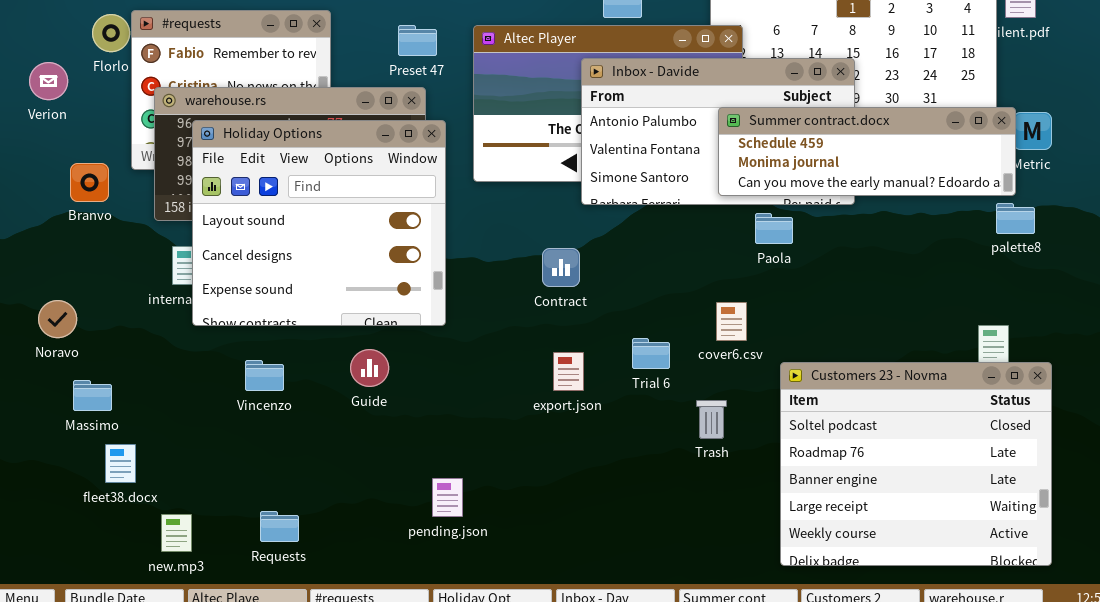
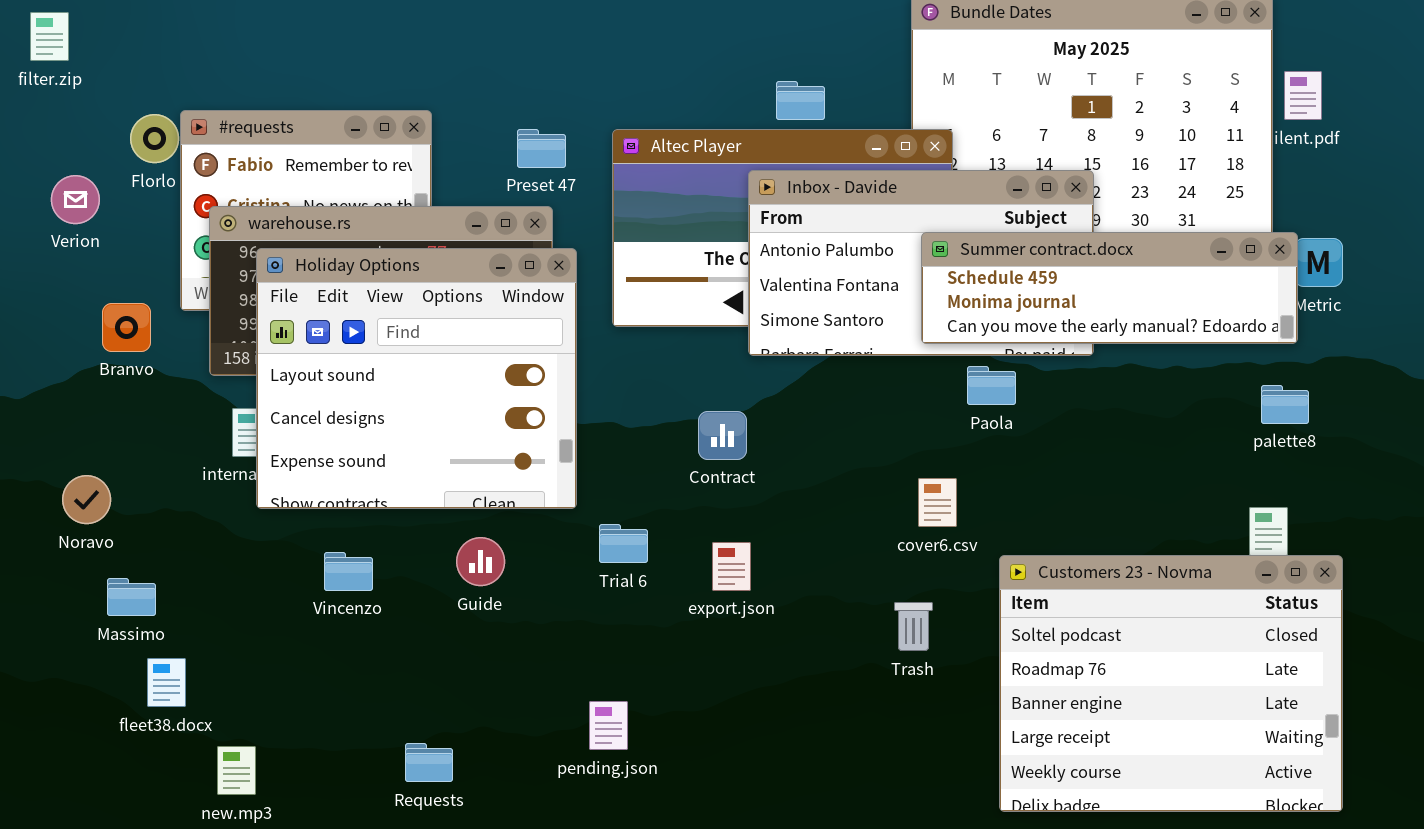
palette8: [996,203,1035,234] -> [1261,385,1309,424], moved
Trial 6: [632,338,670,369] -> [599,524,648,563], moved
pending.json: [432,478,463,517] -> [589,701,628,750], moved
Requests: [260,511,299,542] -> [405,743,453,782], moved

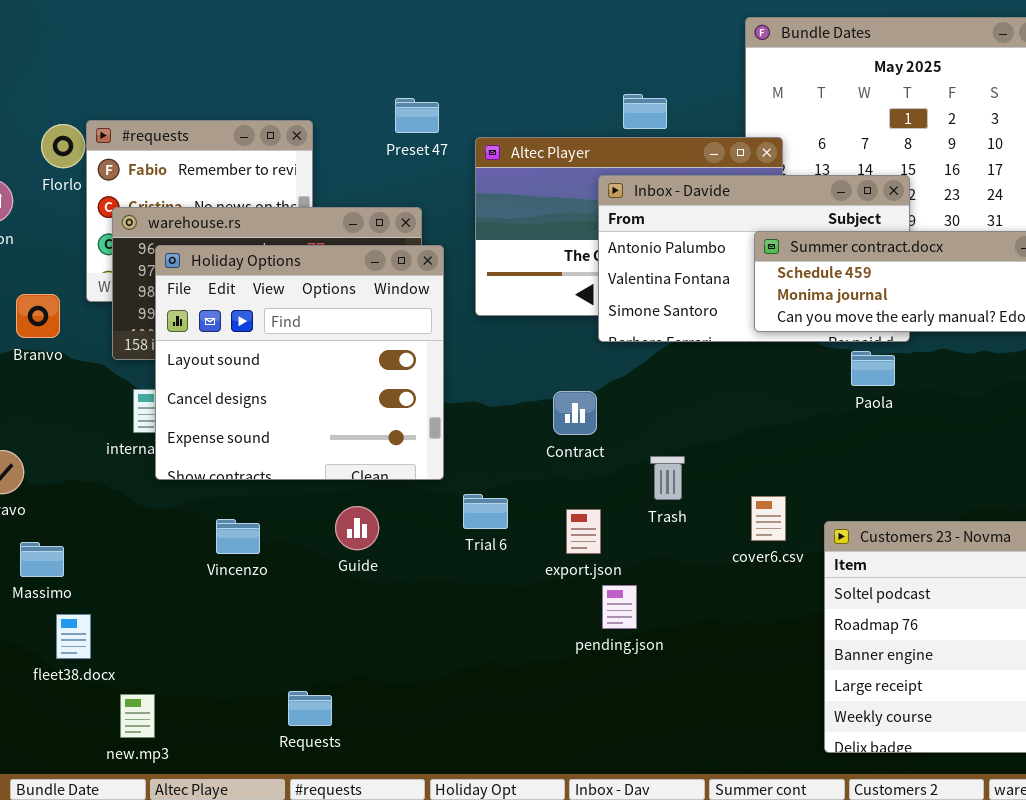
Preset 47: [517,129,566,168] -> [395,98,439,133], moved
Paola: [967,366,1016,405] -> [851,351,895,386], moved
cover6.csv: [918,478,957,527] -> [751,496,786,541], moved
Trash: [894,602,933,651] -> [650,456,685,500], moved
pending.json: [589,701,628,750] -> [602,585,637,629], moved

